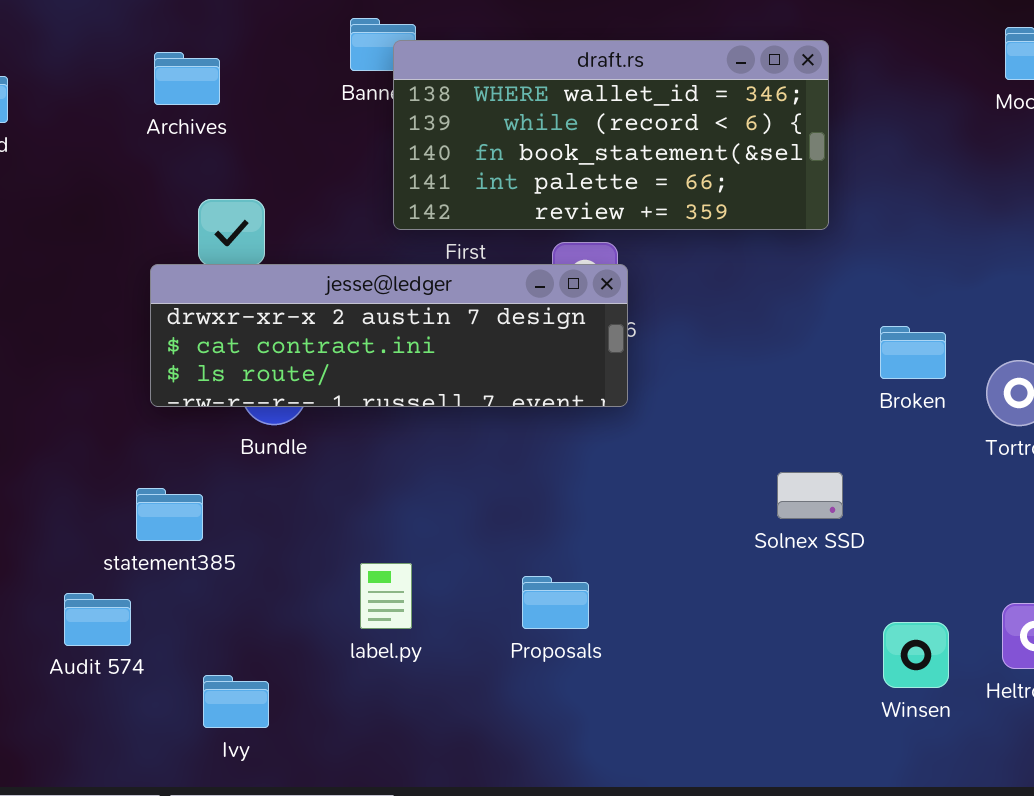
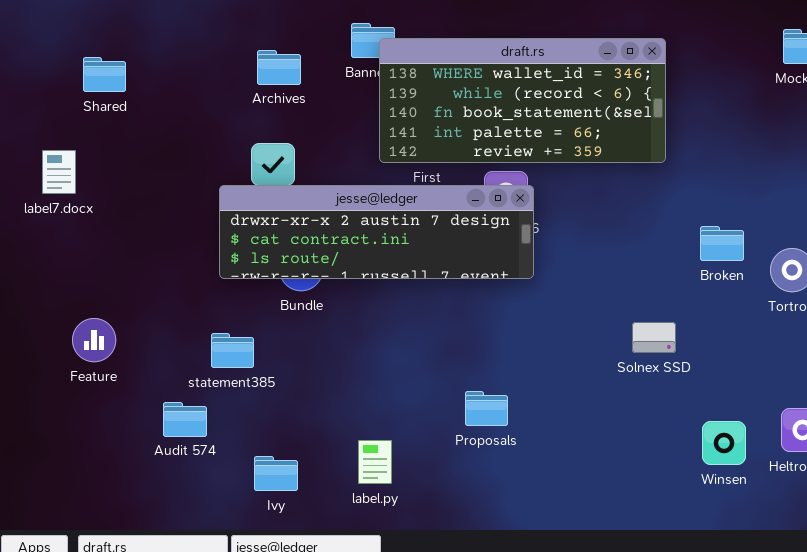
Archives: [154,52,220,105] -> [257,50,301,85], moved
label.py: [360,563,412,629] -> [358,440,392,484], moved

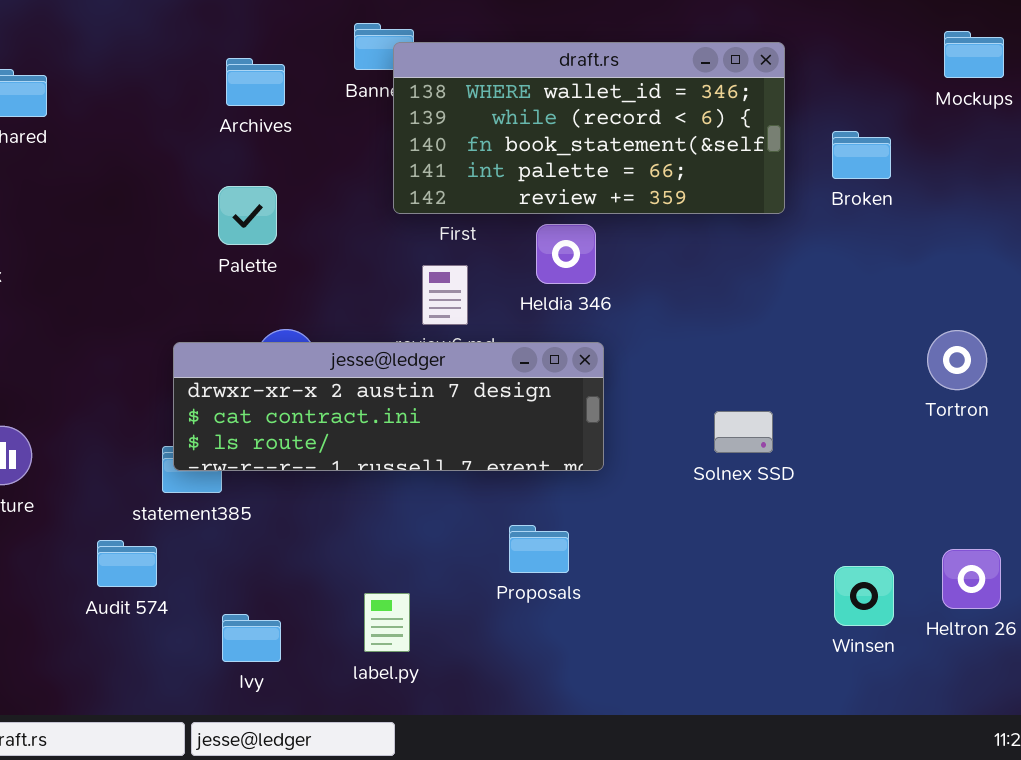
jesse@ledger: [219,185,534,279] -> [173,342,604,471], moved
Broken: [700,226,744,261] -> [832,131,891,179], moved
Solnex SSD: [632,322,676,353] -> [714,411,773,453], moved

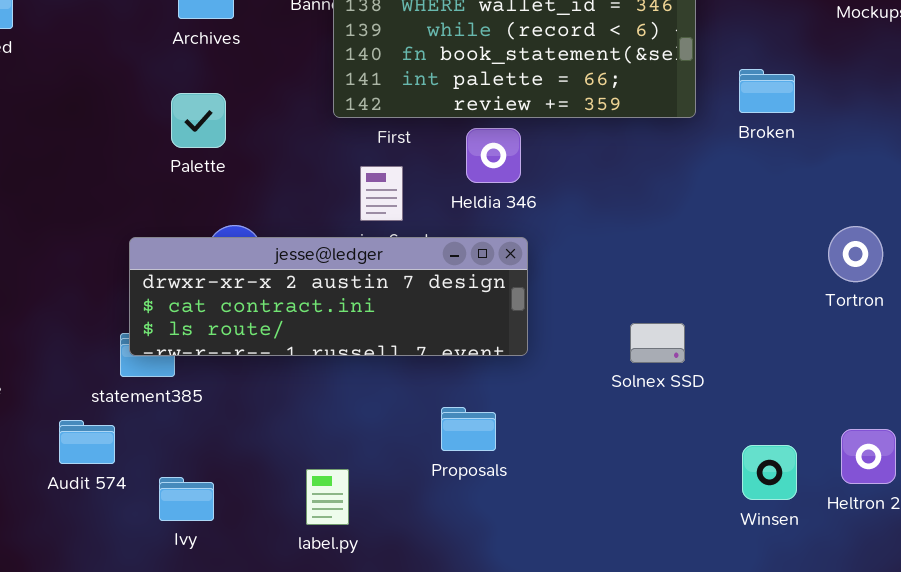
Broken: [832,131,891,179] -> [739,69,795,113], moved
Solnex SSD: [714,411,773,453] -> [630,323,685,363], moved
Ivy: [222,614,281,662] -> [159,477,214,521], moved

